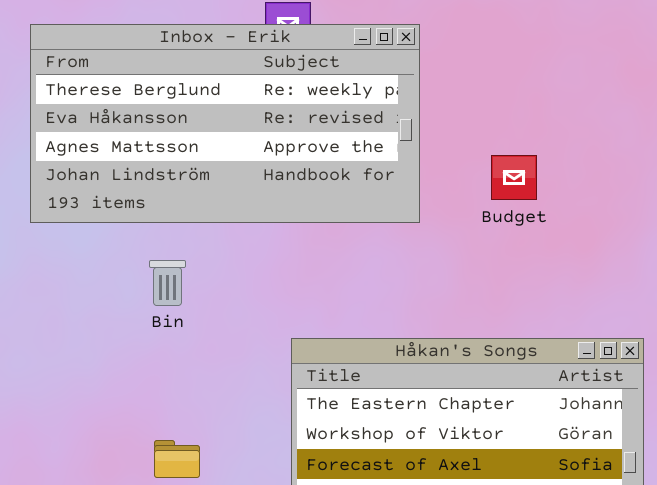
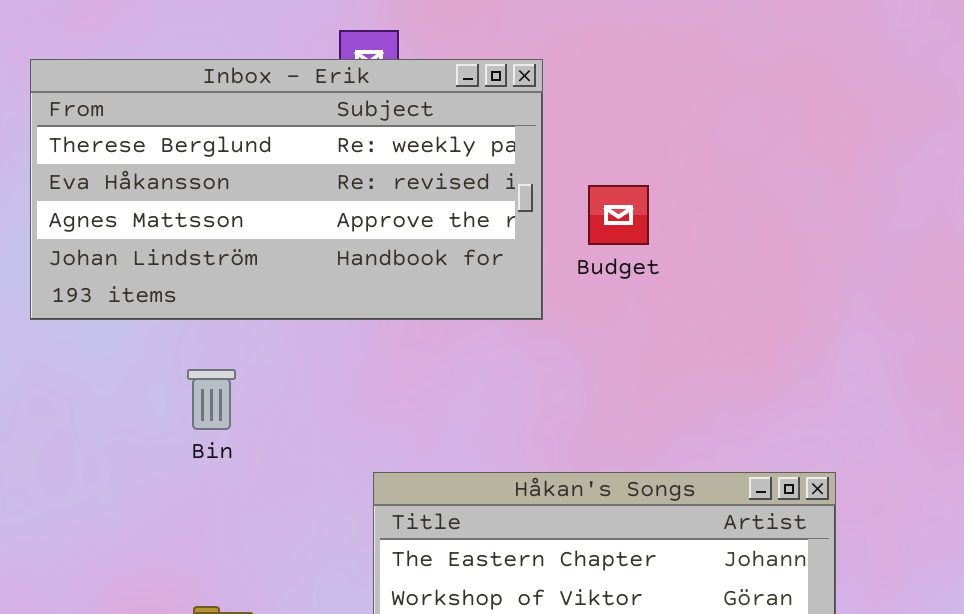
Budget: [491,155,537,200] -> [588,185,649,245], moved

